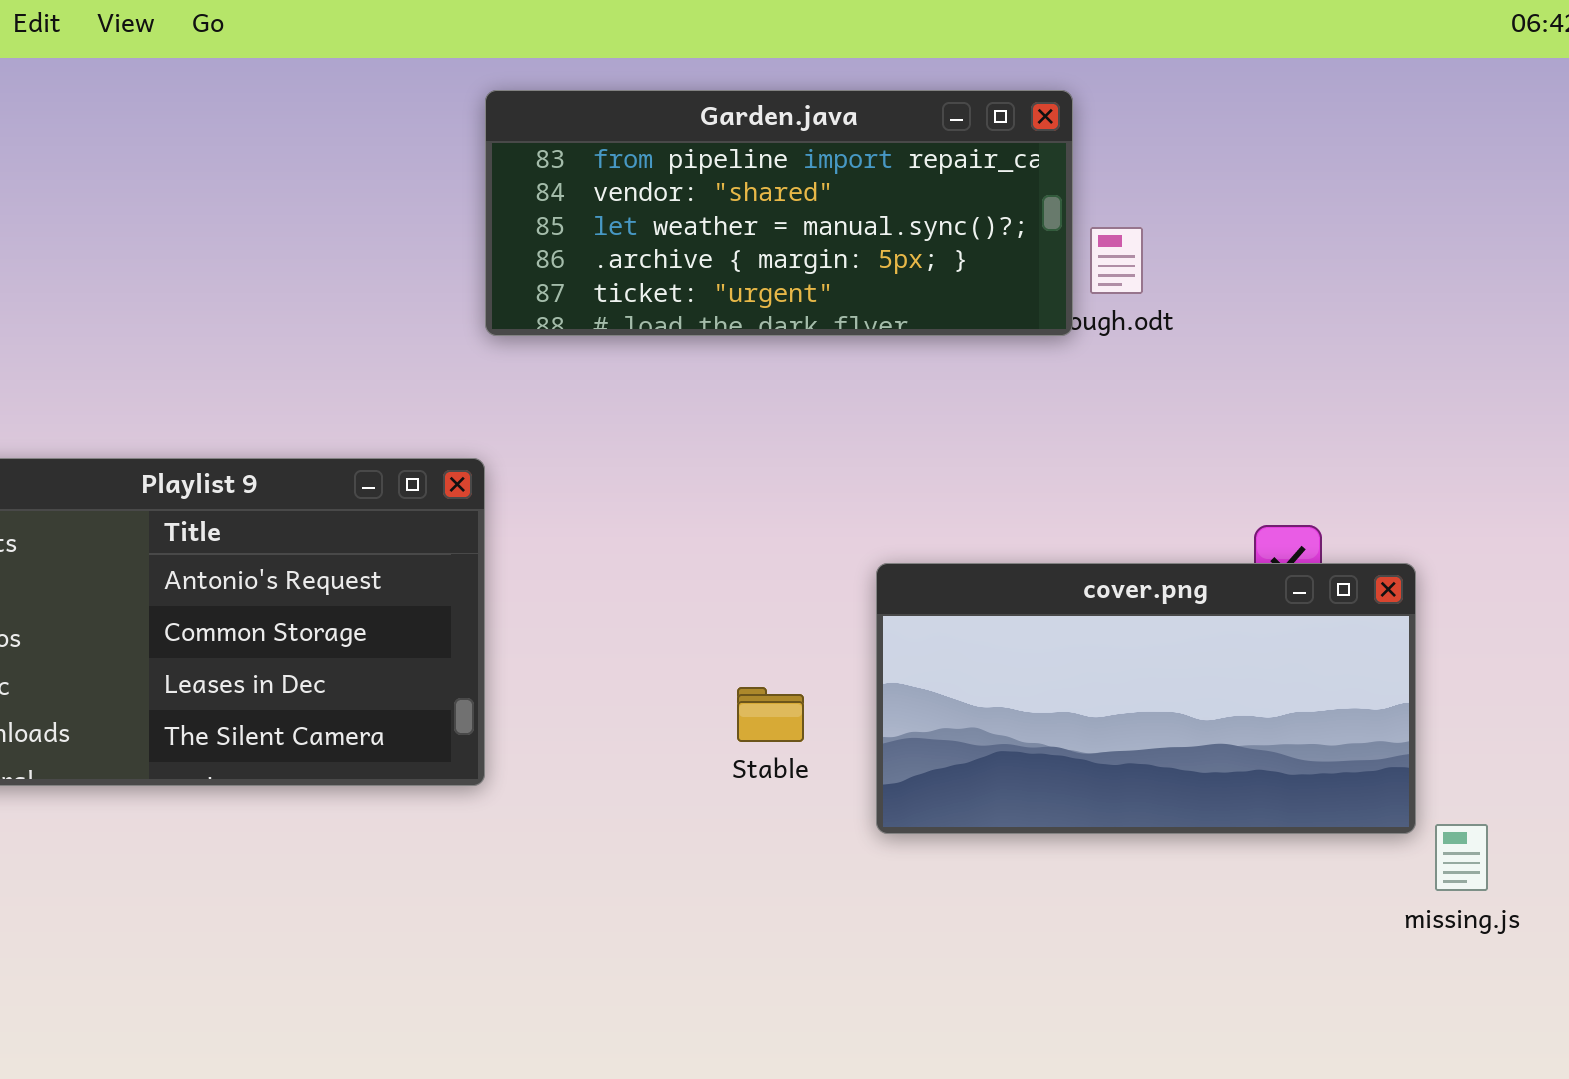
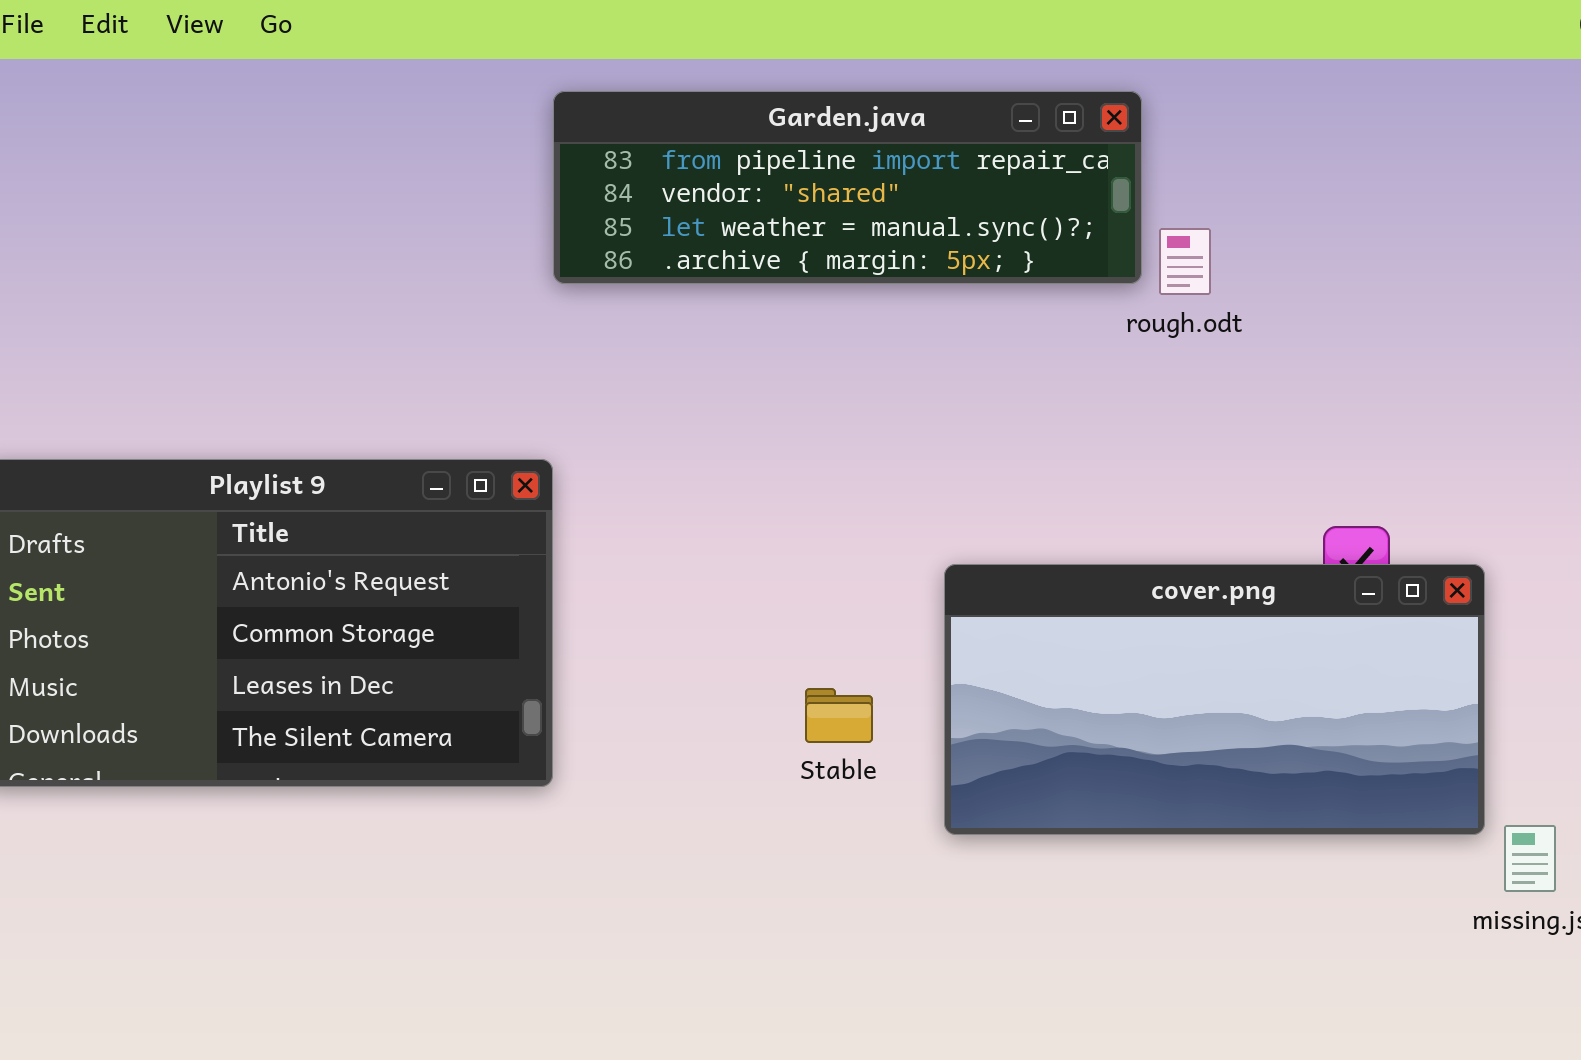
Garden.java: [485,90,1073,336] -> [553,91,1142,284], resized

